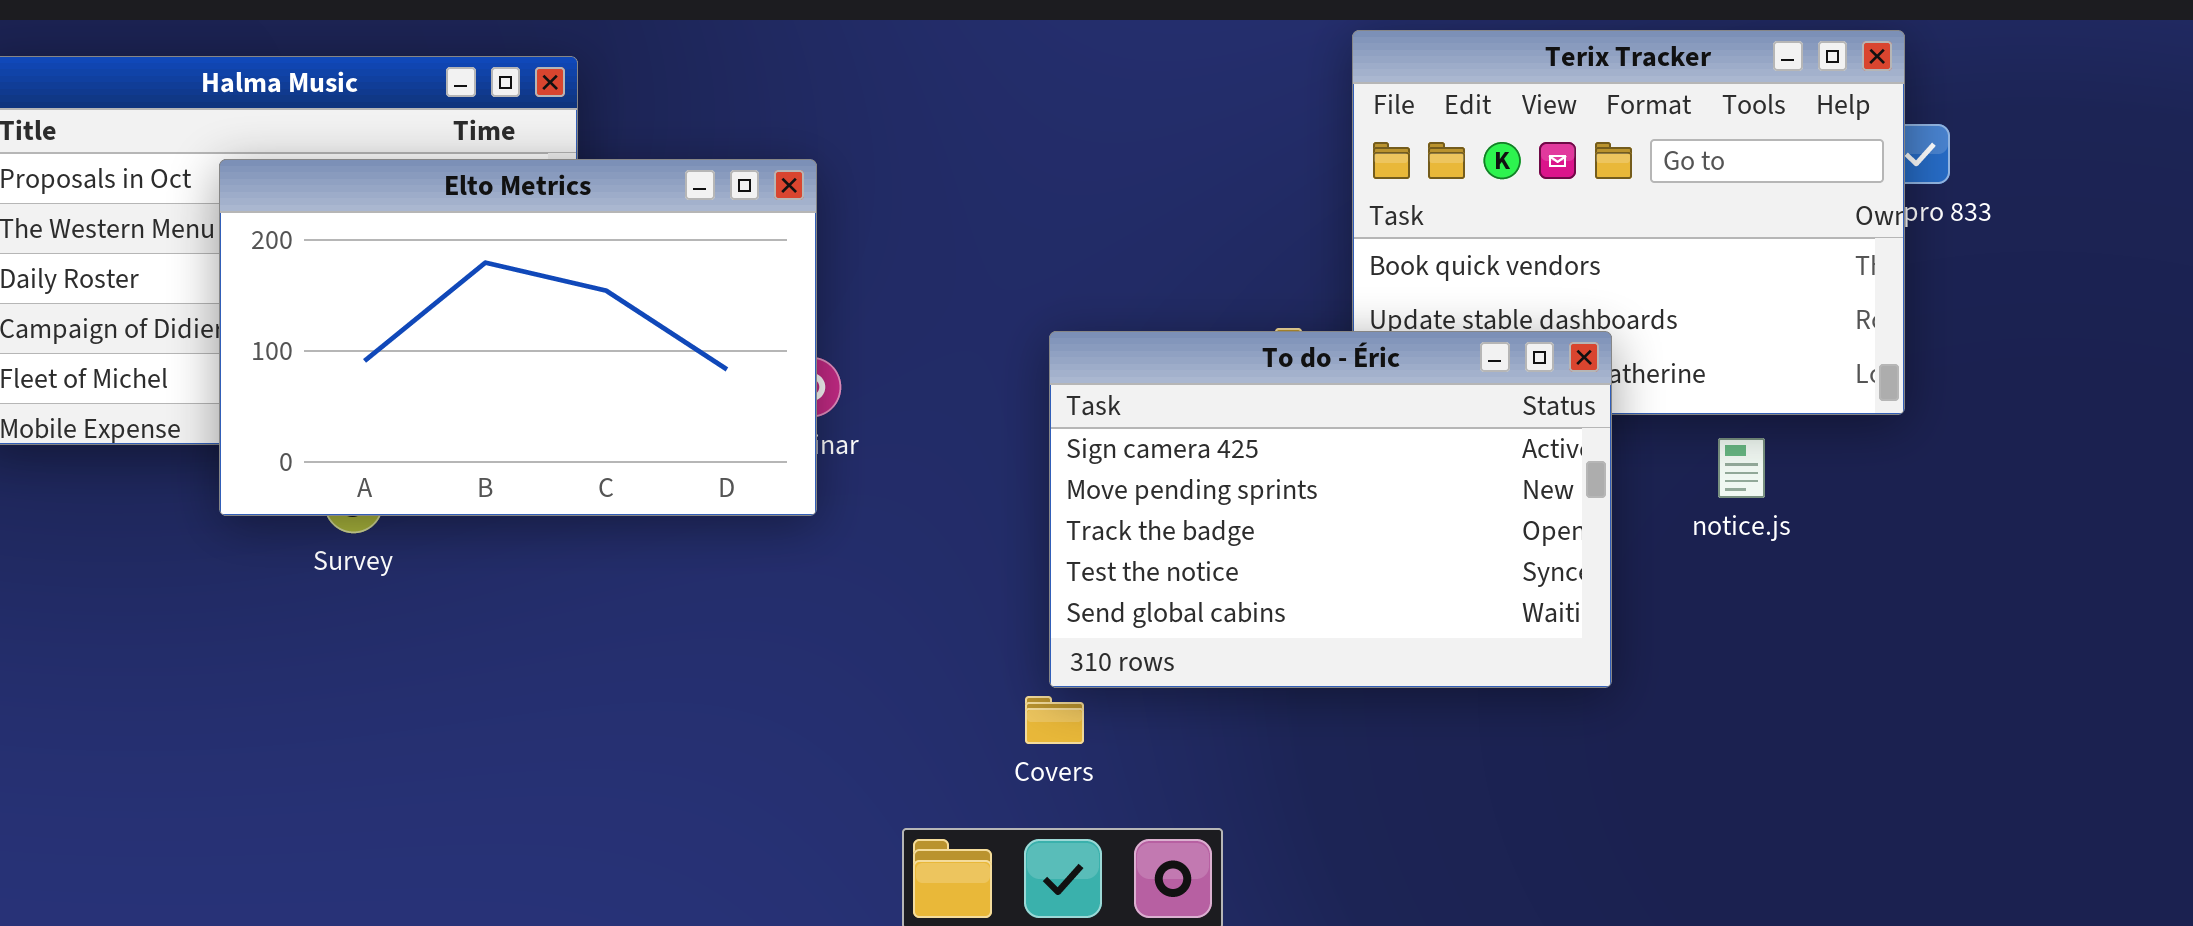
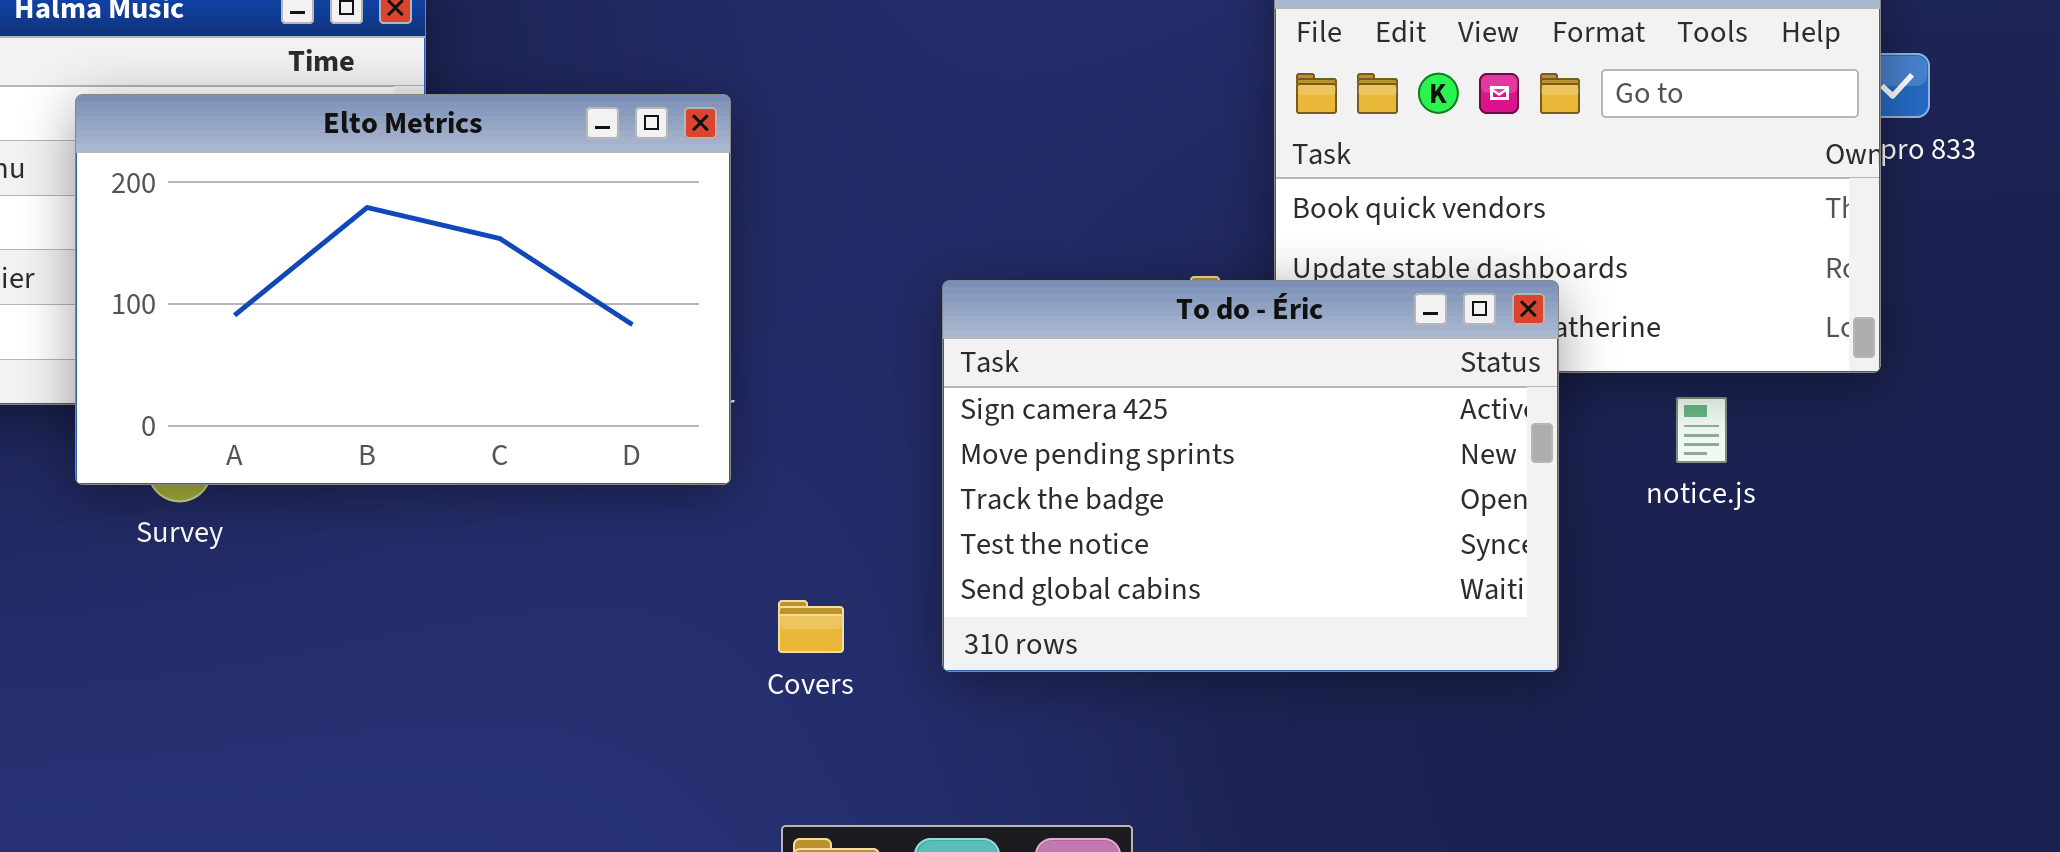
Elto Metrics: [219,159,817,516] -> [75,94,731,485], moved
Covers: [1025,696,1084,744] -> [778,600,844,653], moved

